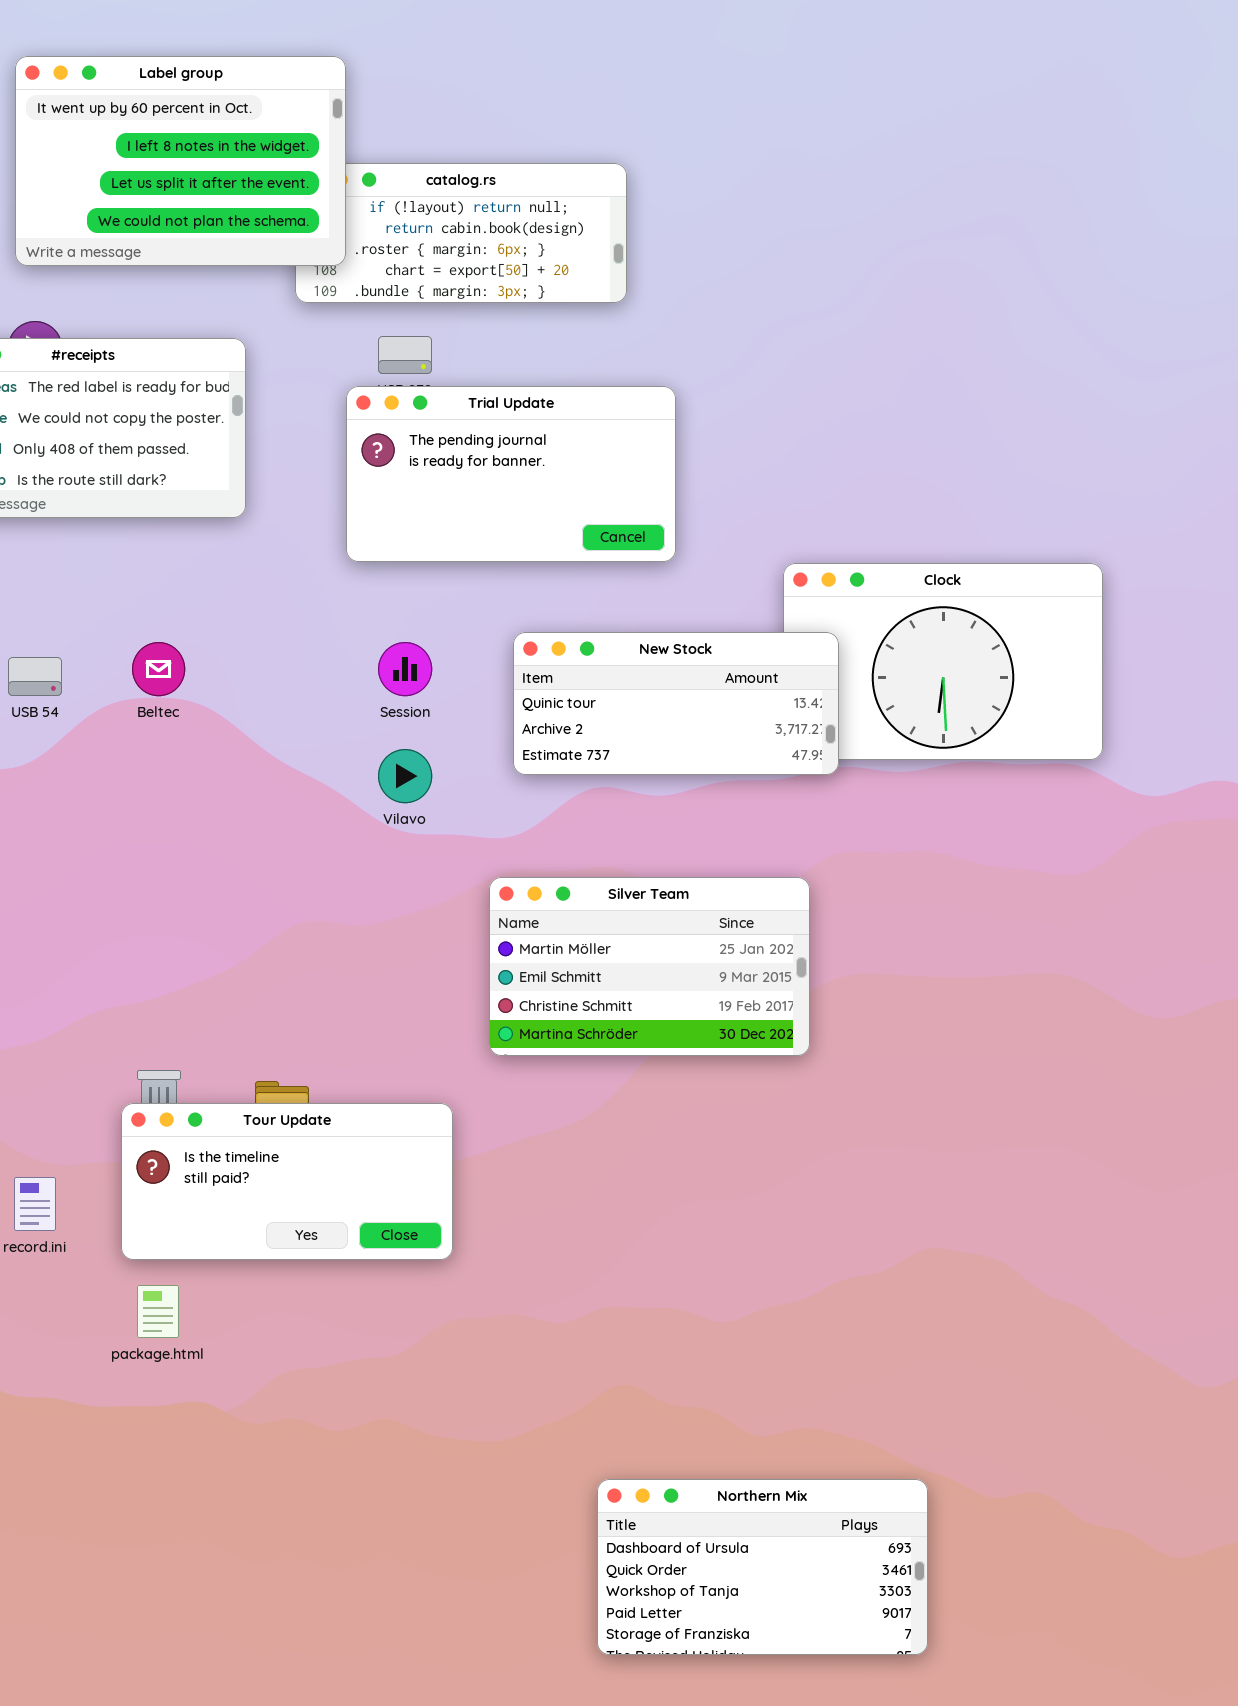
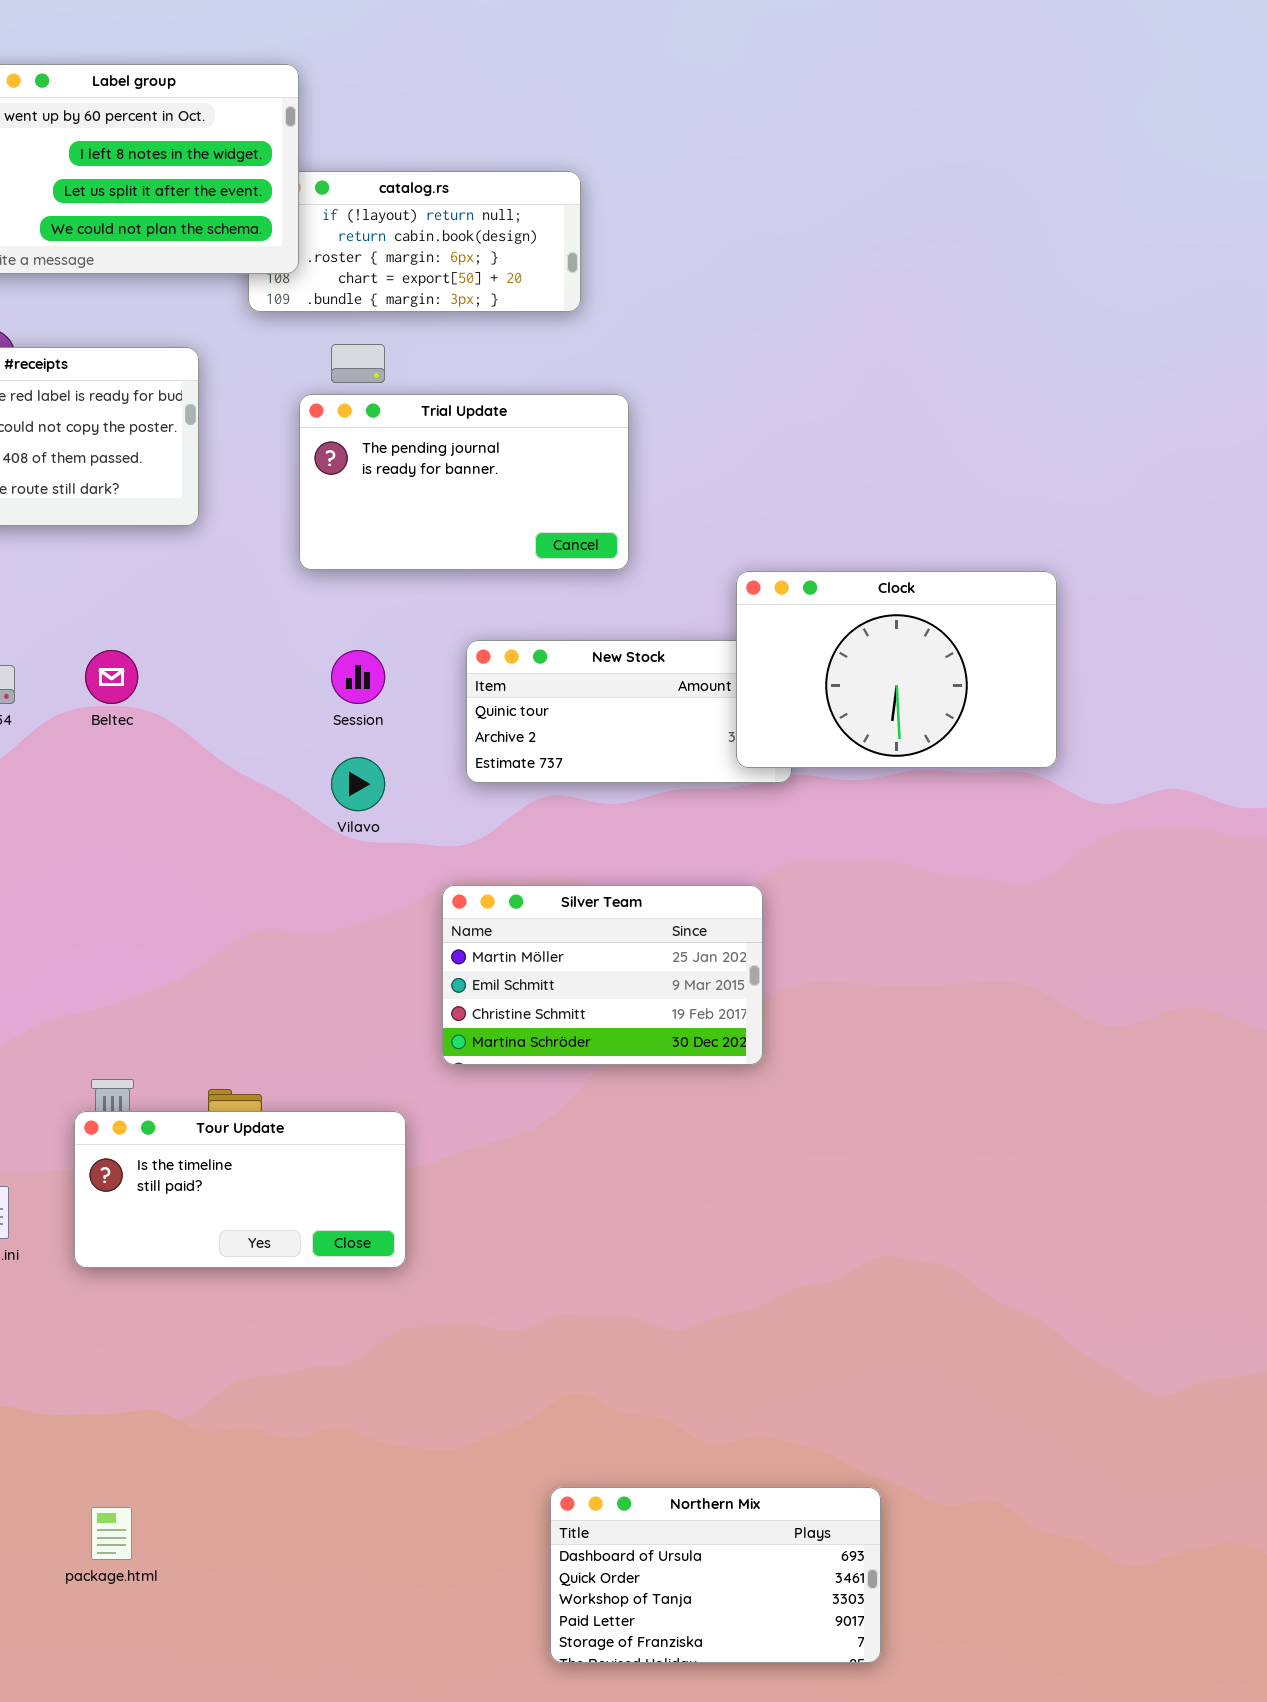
Clock: [783,563,1103,760] -> [736,571,1057,768], raised
package.html: [137,1285,179,1338] -> [91,1507,132,1560], moved

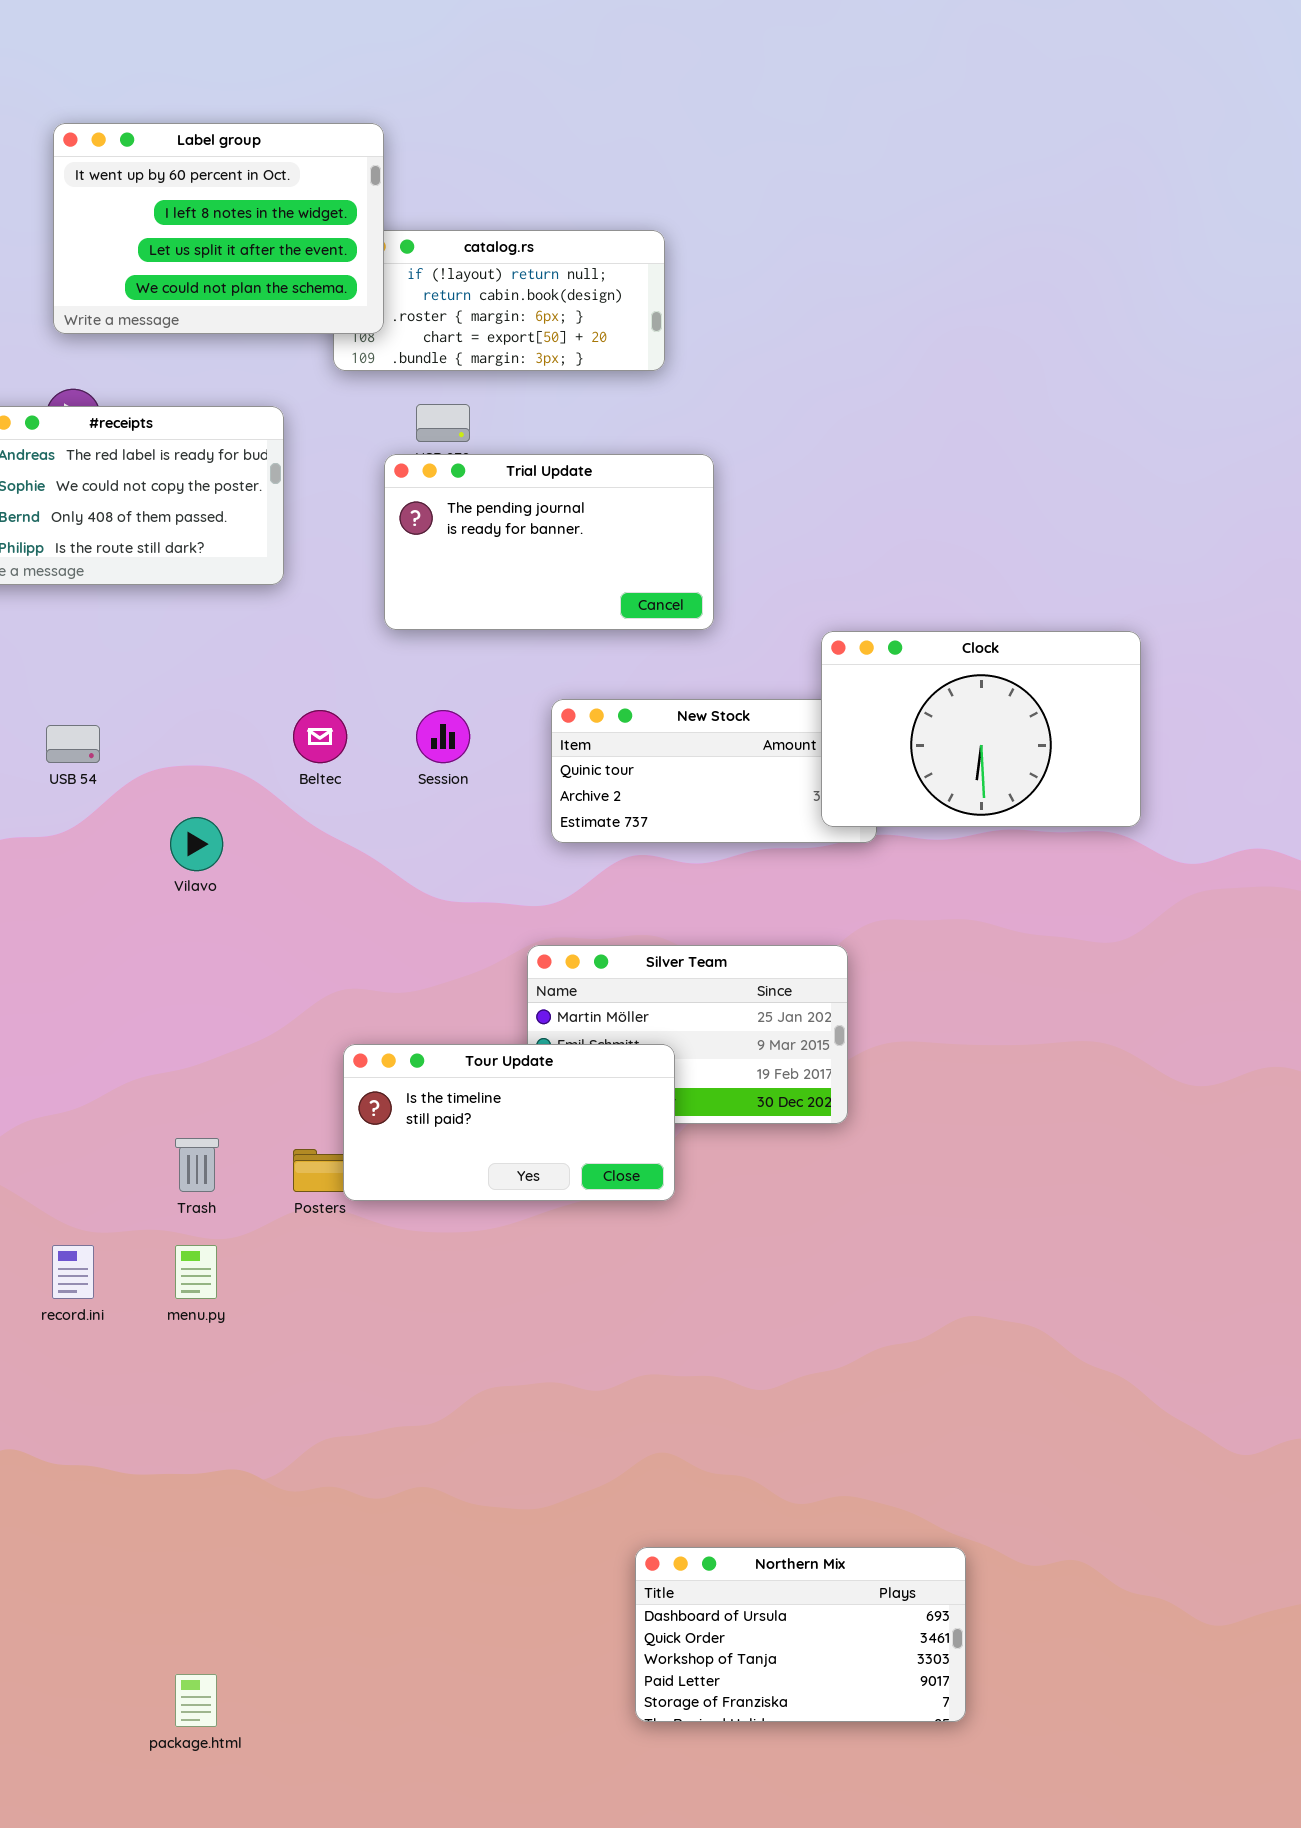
Beltec: [85,650,138,704] -> [293,710,347,763], moved
Vilavo: [331,757,385,811] -> [170,817,223,871], moved
Tour Update: [74,1111,406,1268] -> [343,1044,675,1201], moved
package.html: [91,1507,132,1560] -> [175,1674,217,1727], moved

